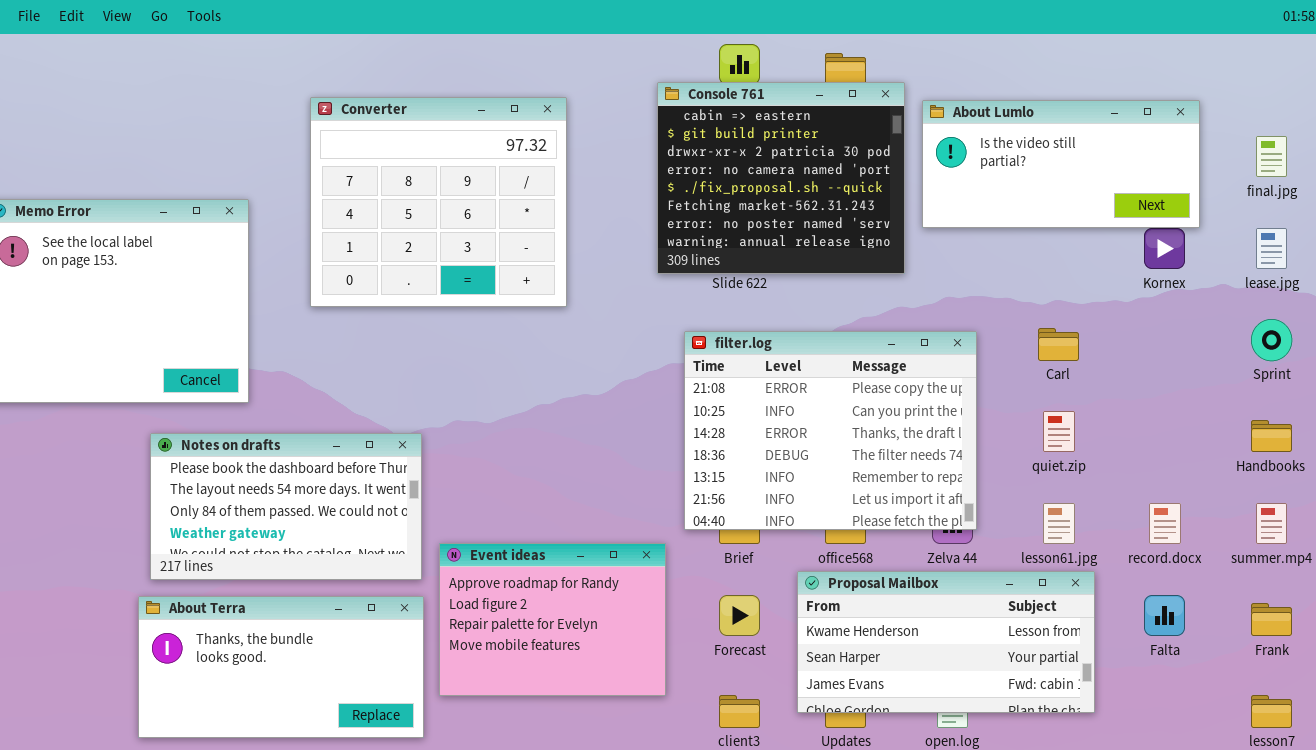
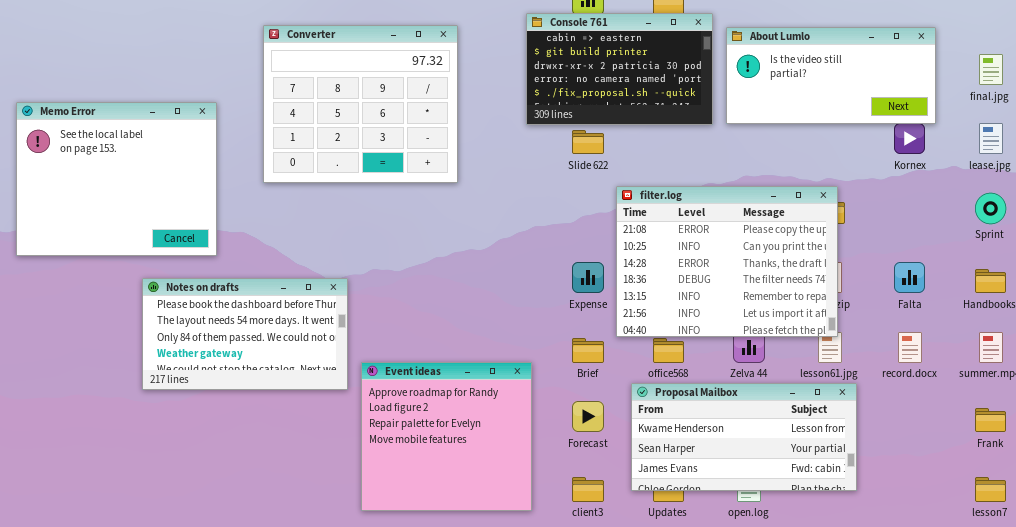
Console 761: [657,82,905,274] -> [526,13,713,125], resized
filter.log: [684,331,977,530] -> [616,186,838,337], moved
Event ideas: [439,543,666,696] -> [361,362,532,511], resized
Falta: [1144,595,1185,636] -> [894,262,925,293], moved
About Terra: [138,596,424,738] -> none, closed

